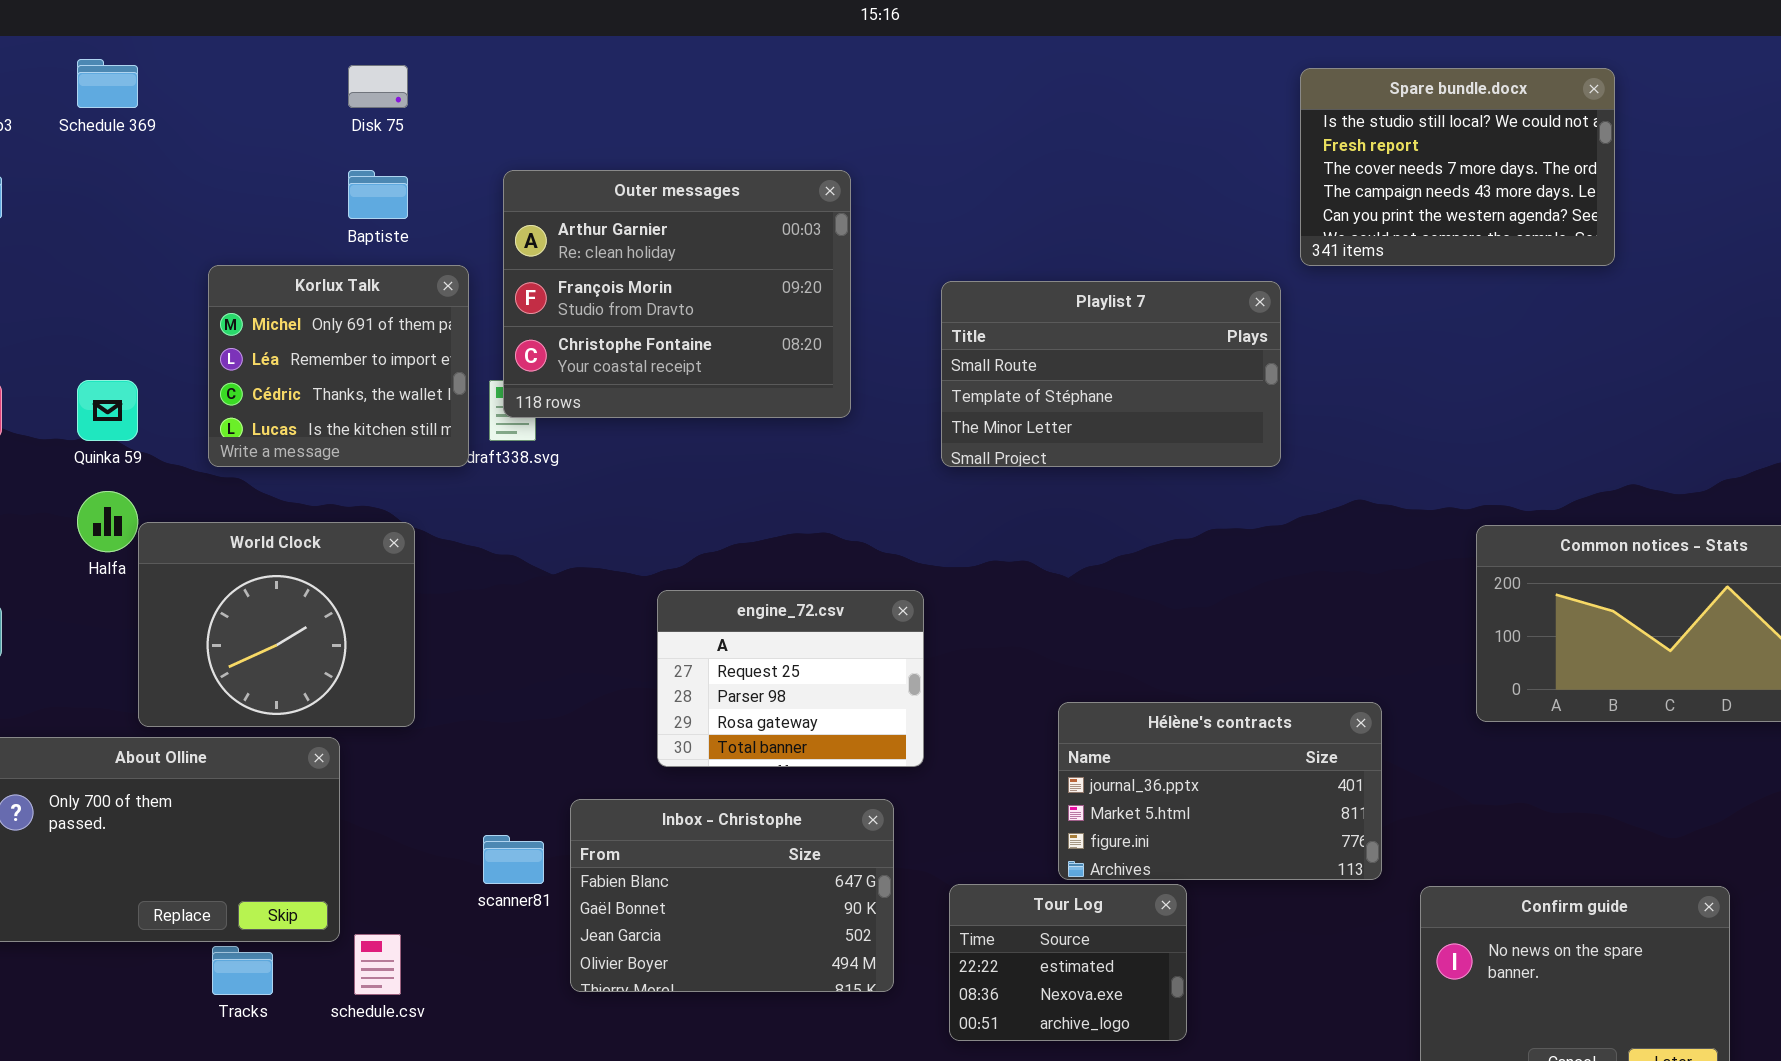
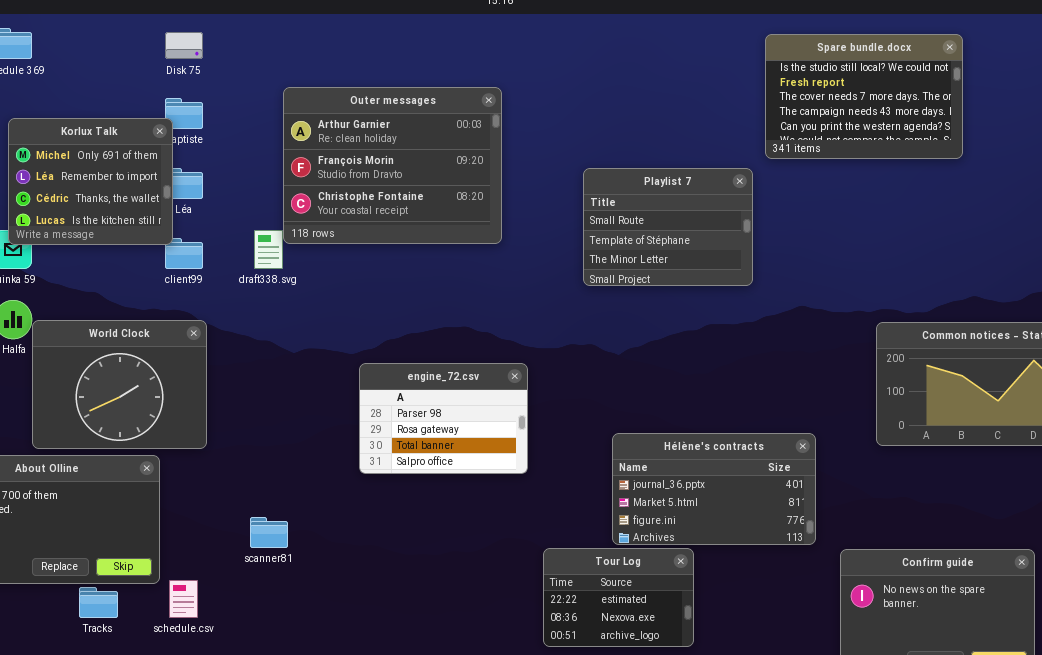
Outer messages: [503,170,851,418] -> [283,87,502,244], moved
Korlux Talk: [208,265,469,467] -> [8,118,173,245], moved
Playlist 7: [941,281,1281,467] -> [583,168,753,286], resized
engine_72.csv: [657,590,924,767] -> [359,363,528,474], scrolled down 1 row
Inbox - Christophe: [570,799,894,992] -> none, closed

